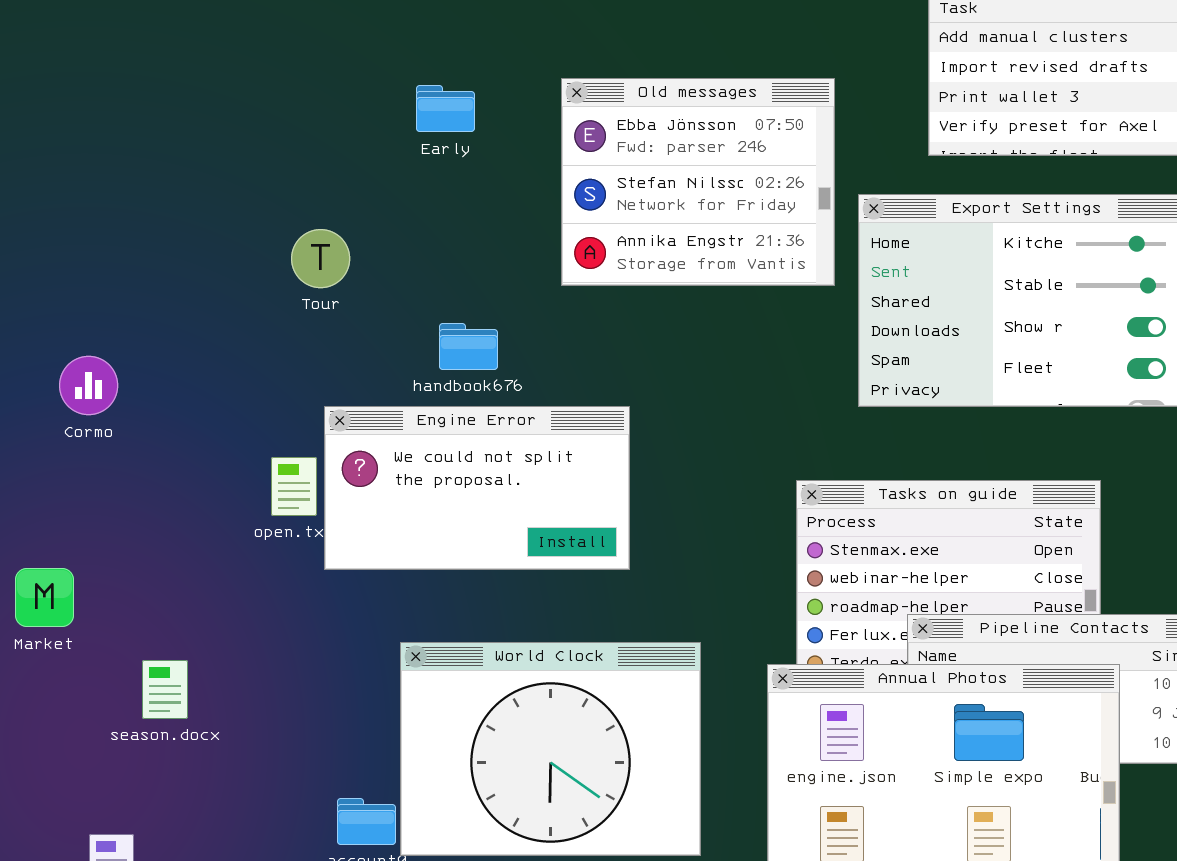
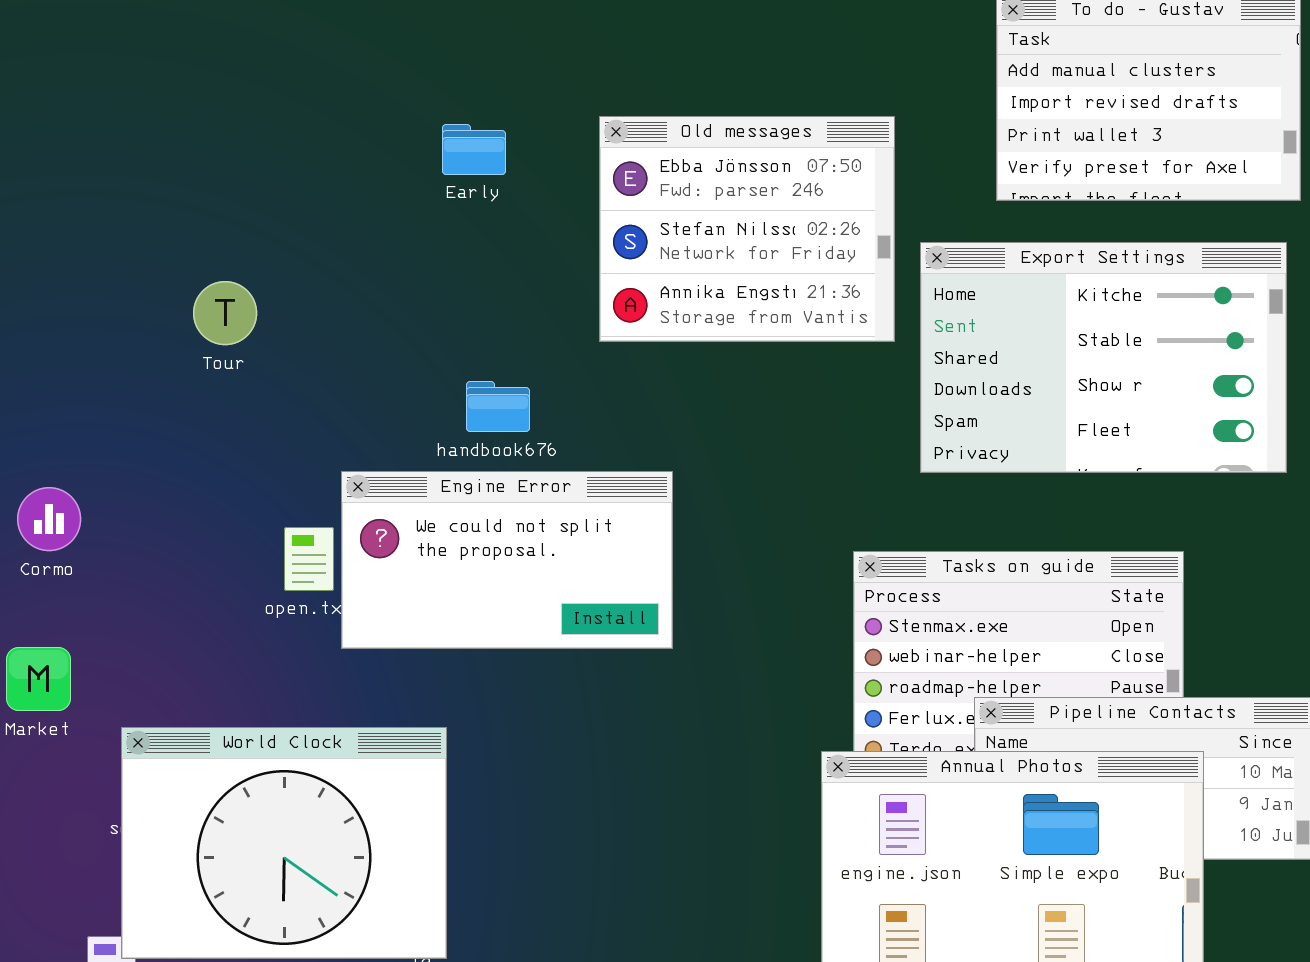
Tour: [291,229,350,288] -> [193,281,257,345], moved
Cormo: [59,356,118,415] -> [17,487,81,551], moved
World Clock: [400,642,701,856] -> [121,727,447,959], moved

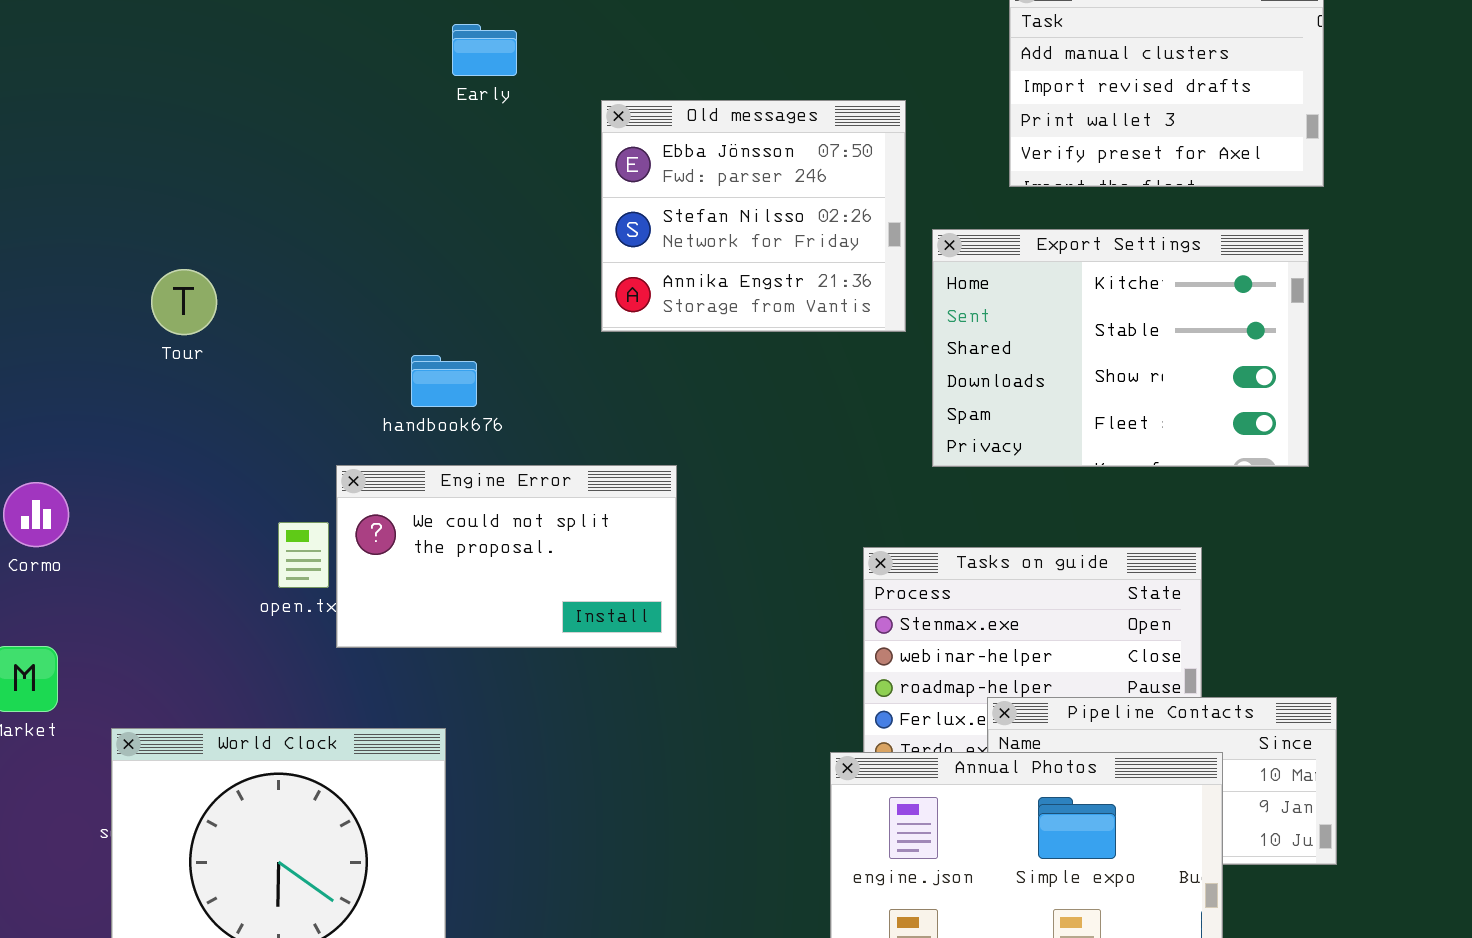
Early: [442,124,506,175] -> [452,24,517,76], moved
Tour: [193,281,257,345] -> [151,269,217,335], moved
handbook676: [466,381,530,432] -> [411,355,477,407], moved

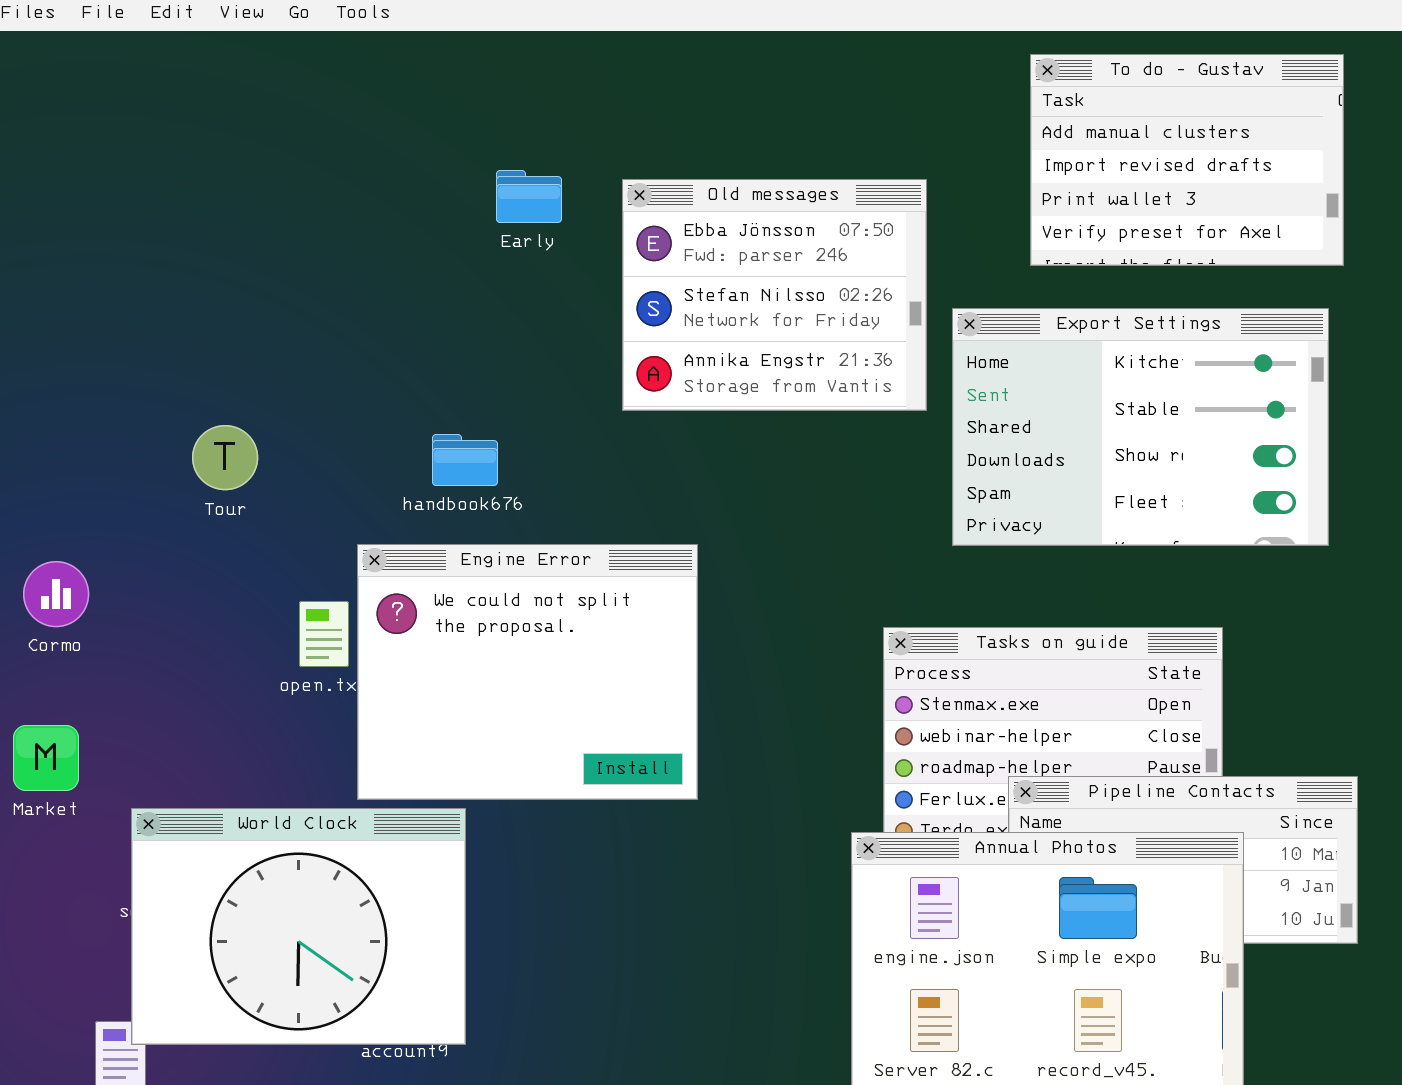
Early: [452,24,517,76] -> [496,170,562,223], moved
Tour: [151,269,217,335] -> [192,425,258,490], moved
Engine Error: [336,465,677,648] -> [357,544,698,800], resized

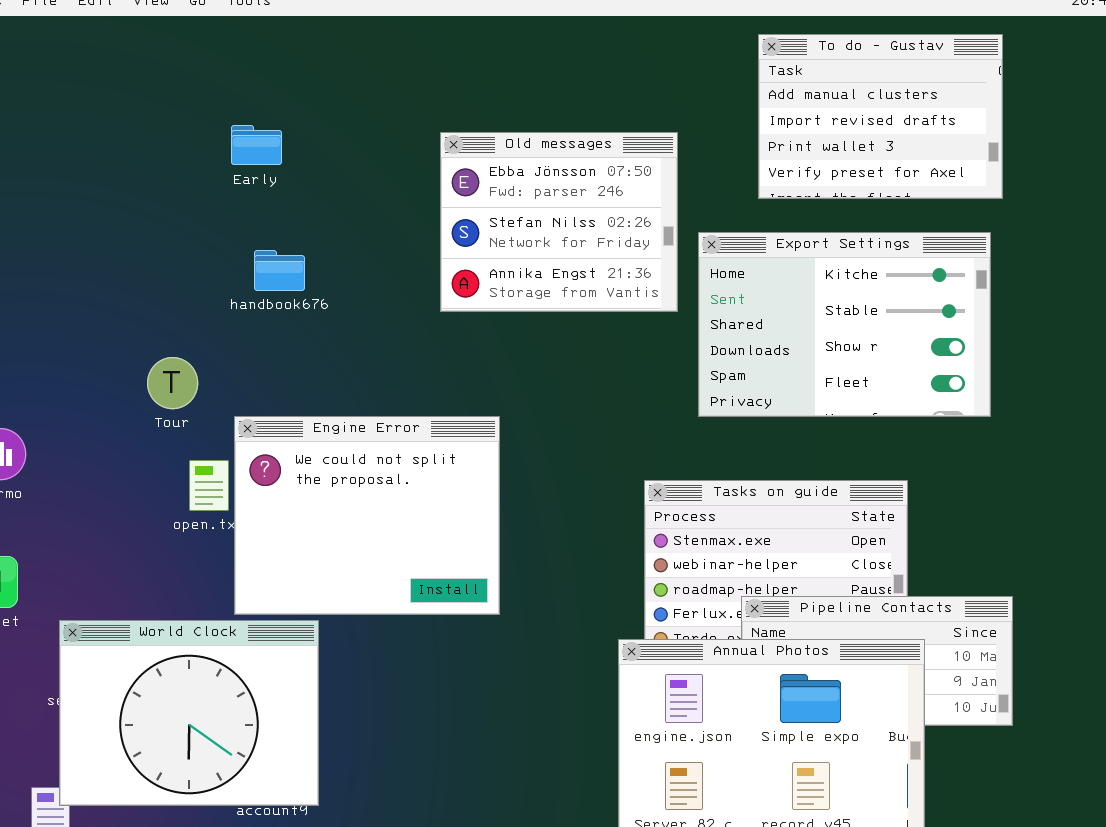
Early: [496,170,562,223] -> [231,125,282,165], moved
Tour: [192,425,258,490] -> [147,357,198,409], moved
handbook676: [432,434,498,486] -> [254,250,305,291], moved

